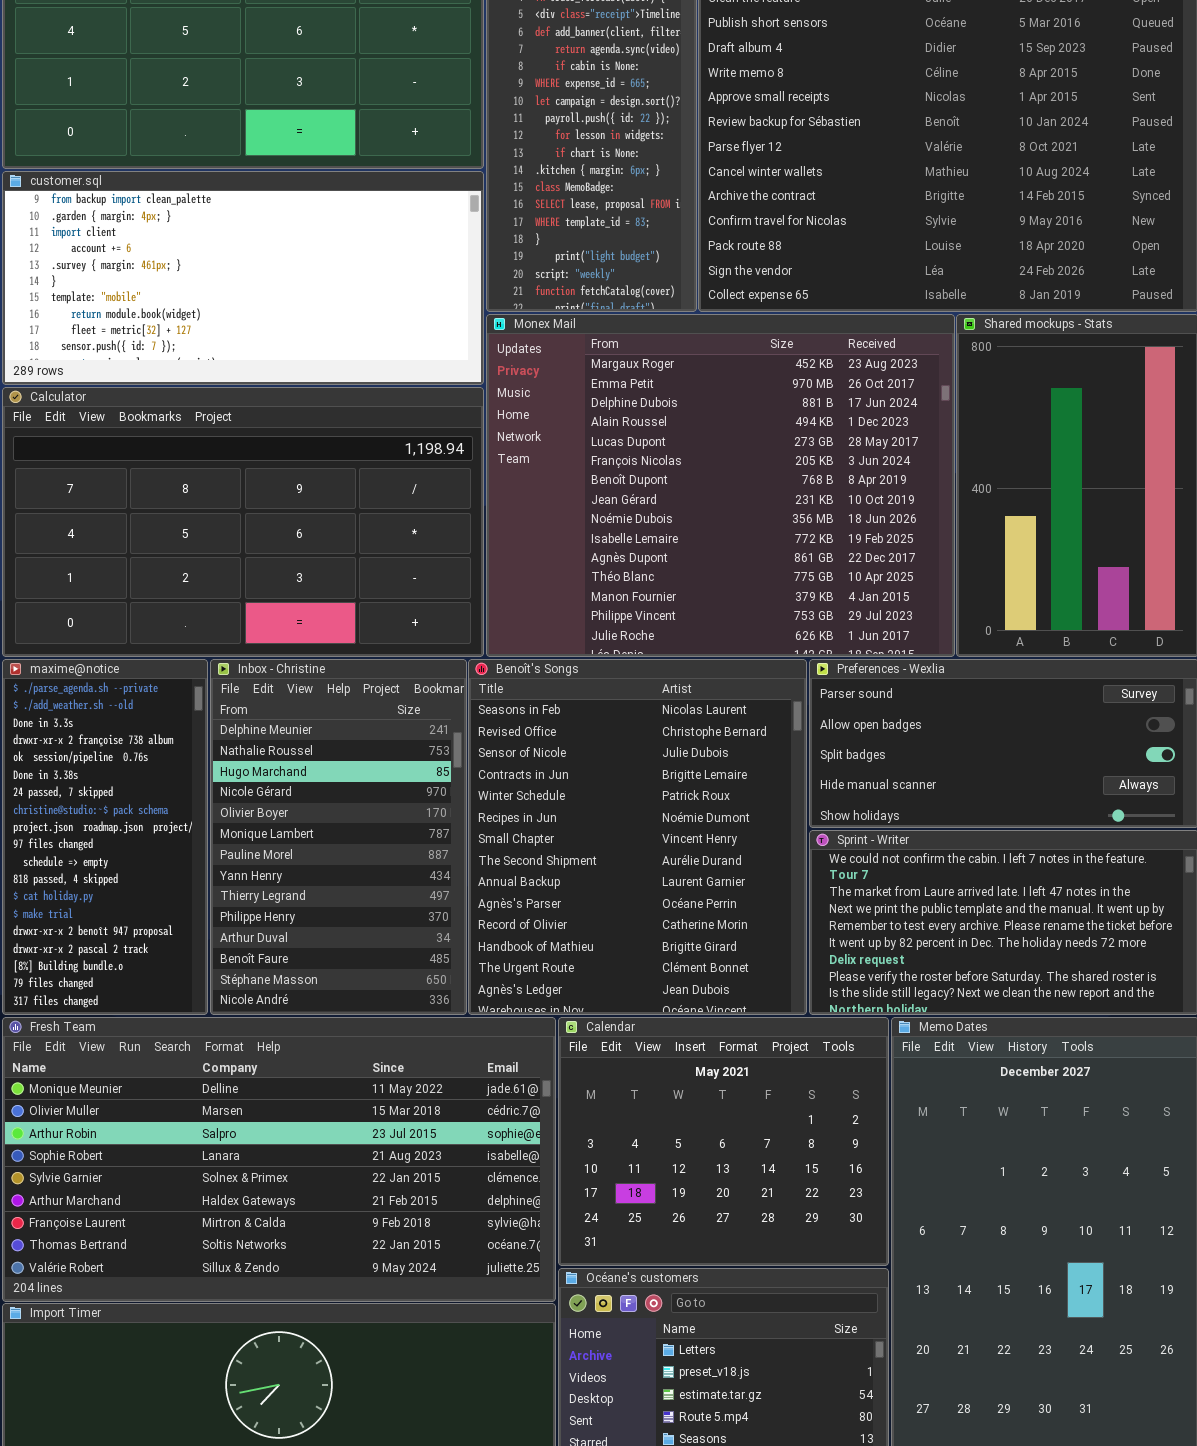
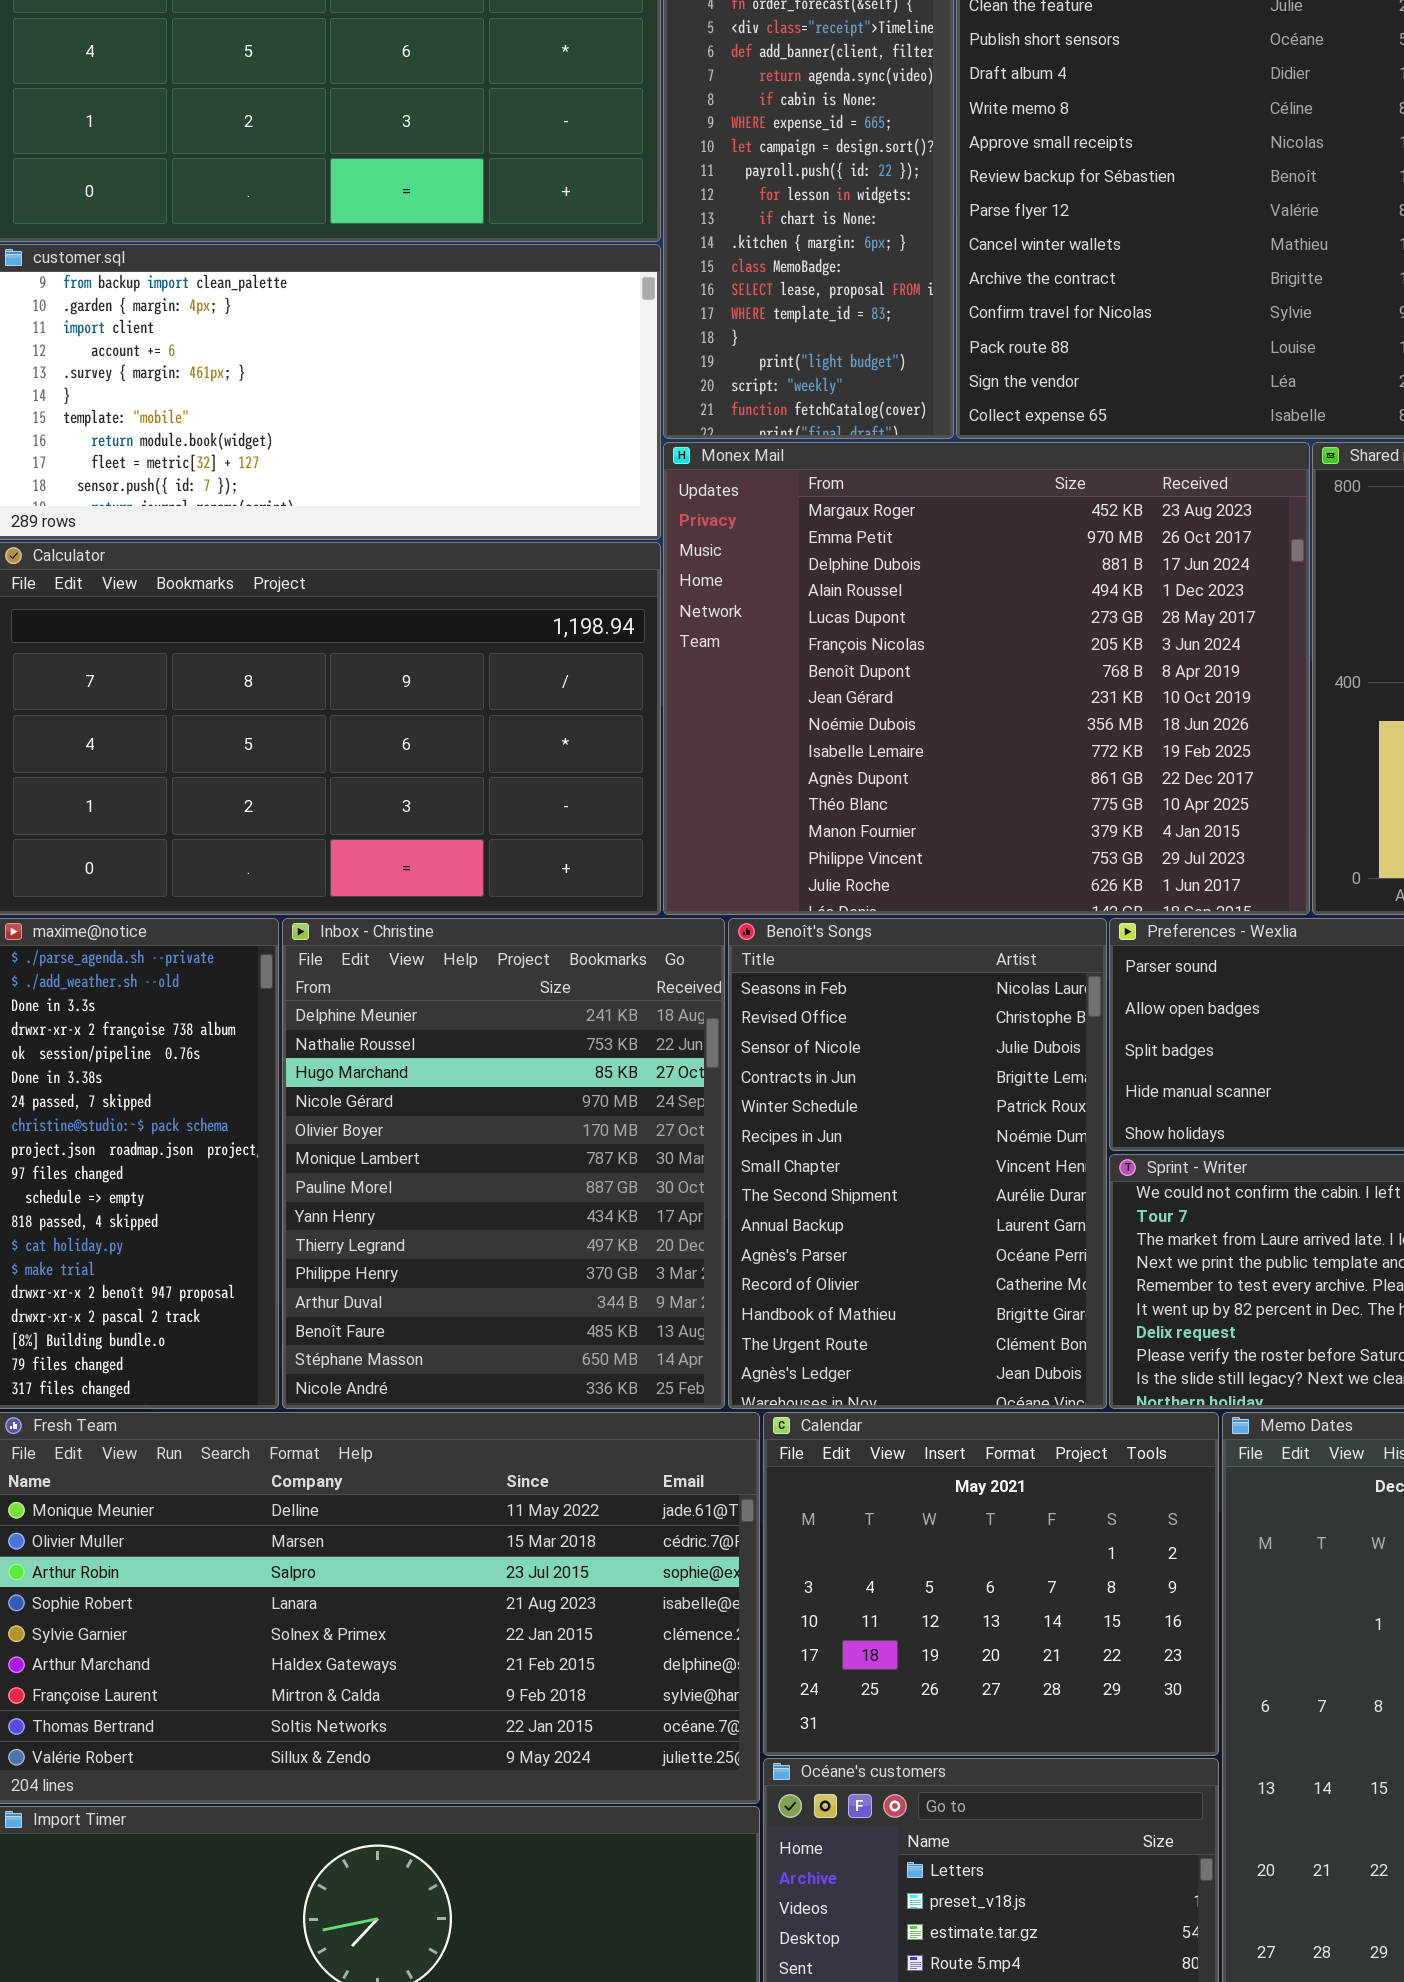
Inbox - Christine: [210,659,467,1015] -> [282,918,725,1409], resized
Benoît's Songs: [468,659,807,1015] -> [728,918,1107,1409], resized

